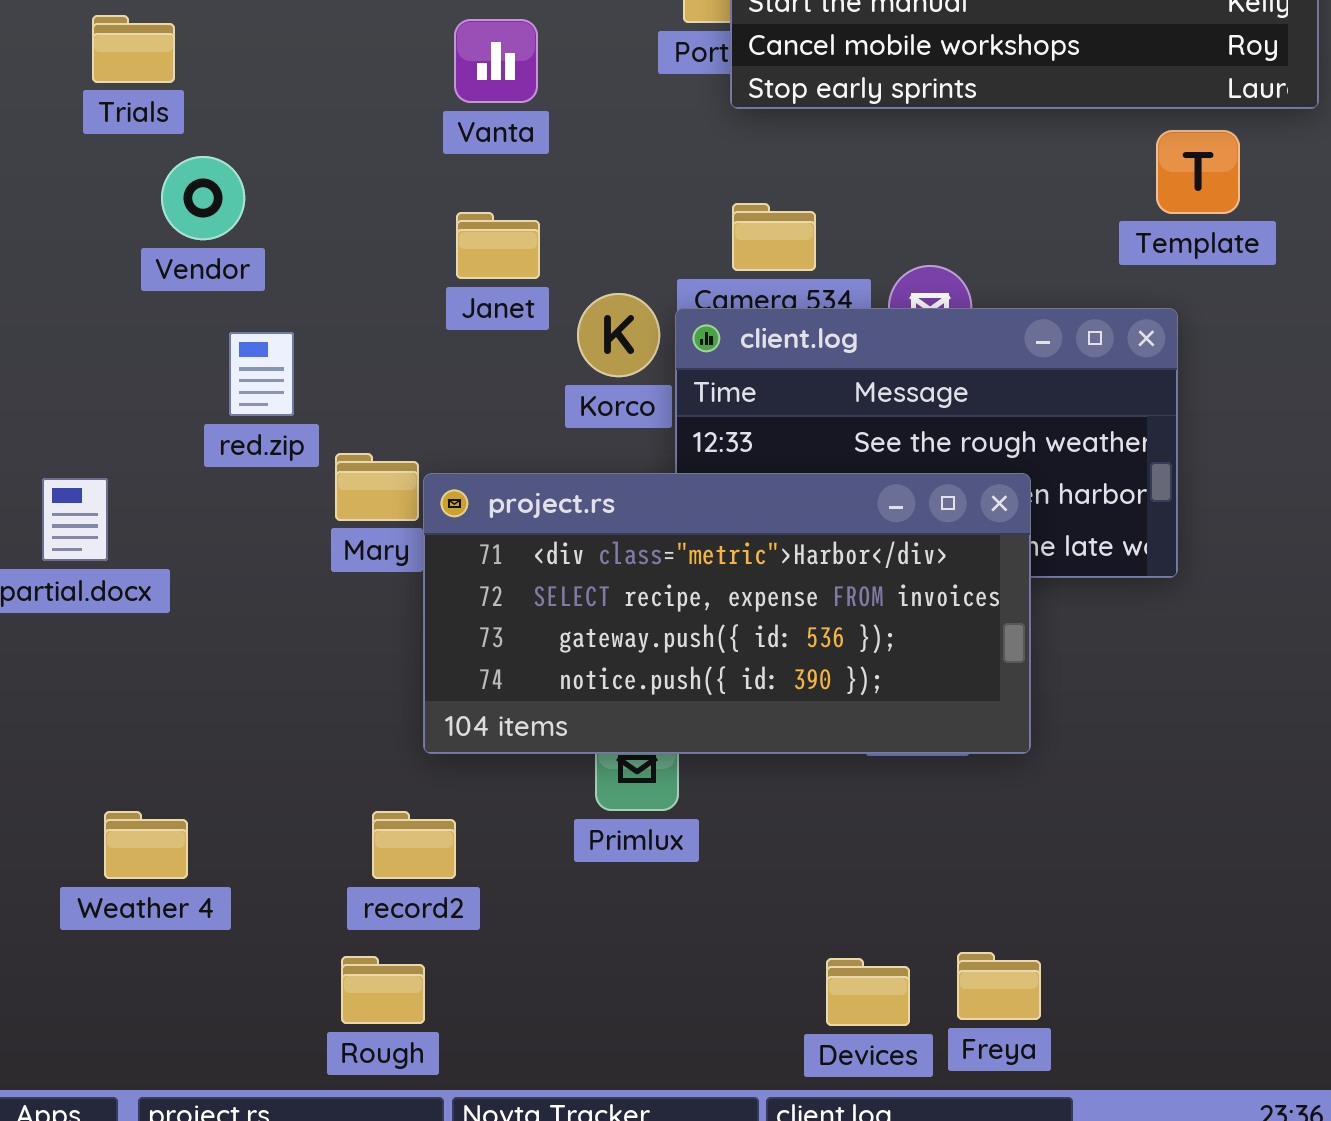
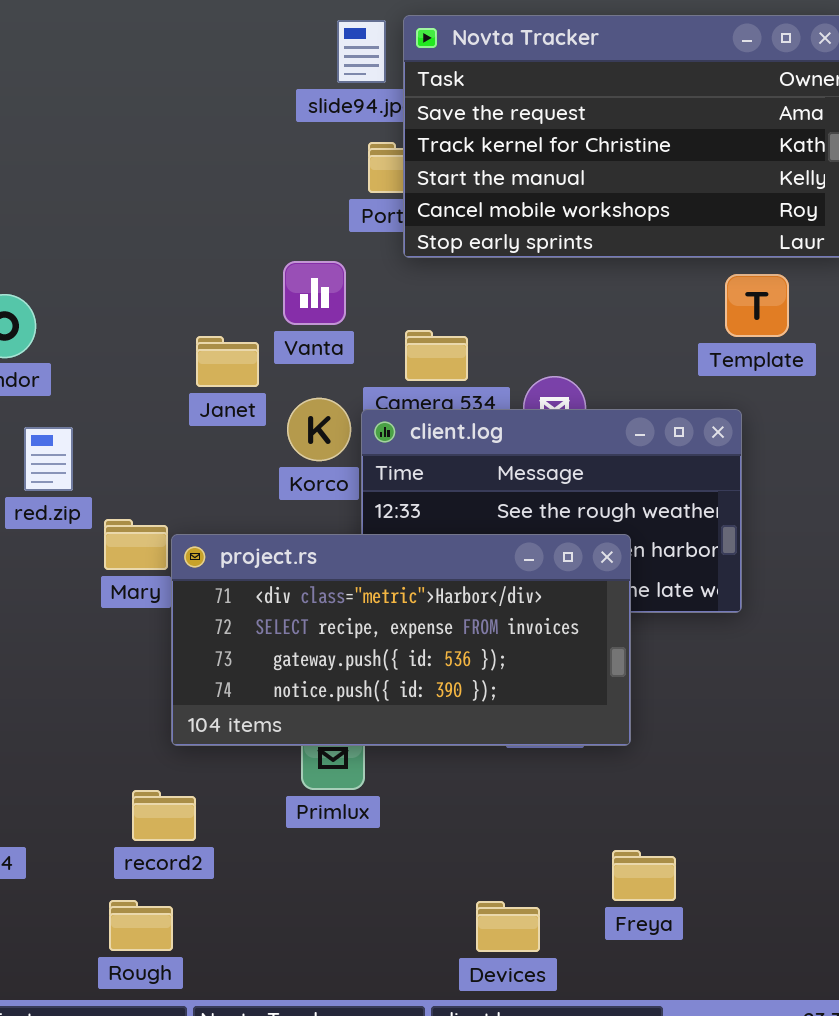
Vanta: [454,19,538,103] -> [283,261,346,325], moved
Freya: [957,952,1041,1020] -> [612,850,676,901], moved

